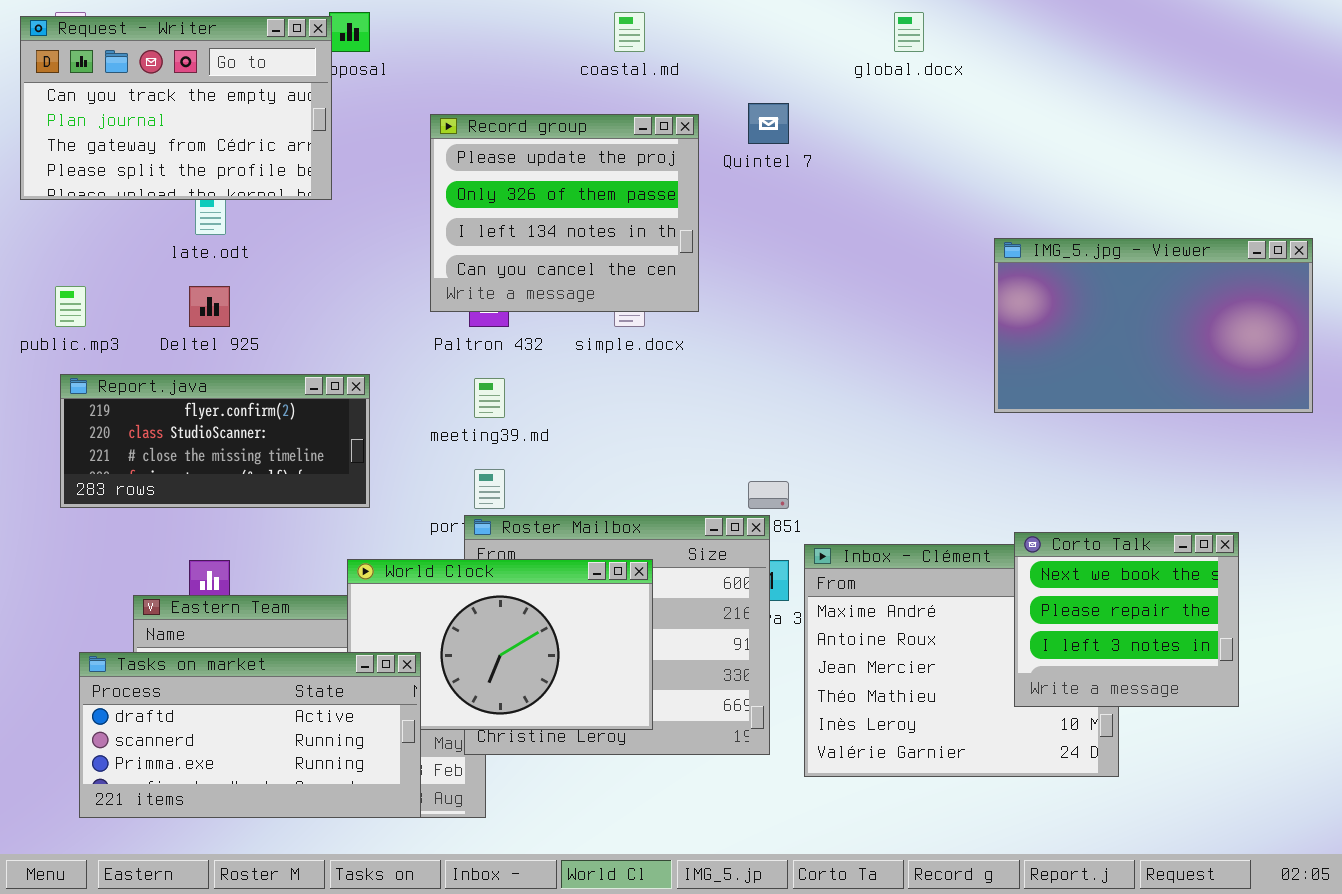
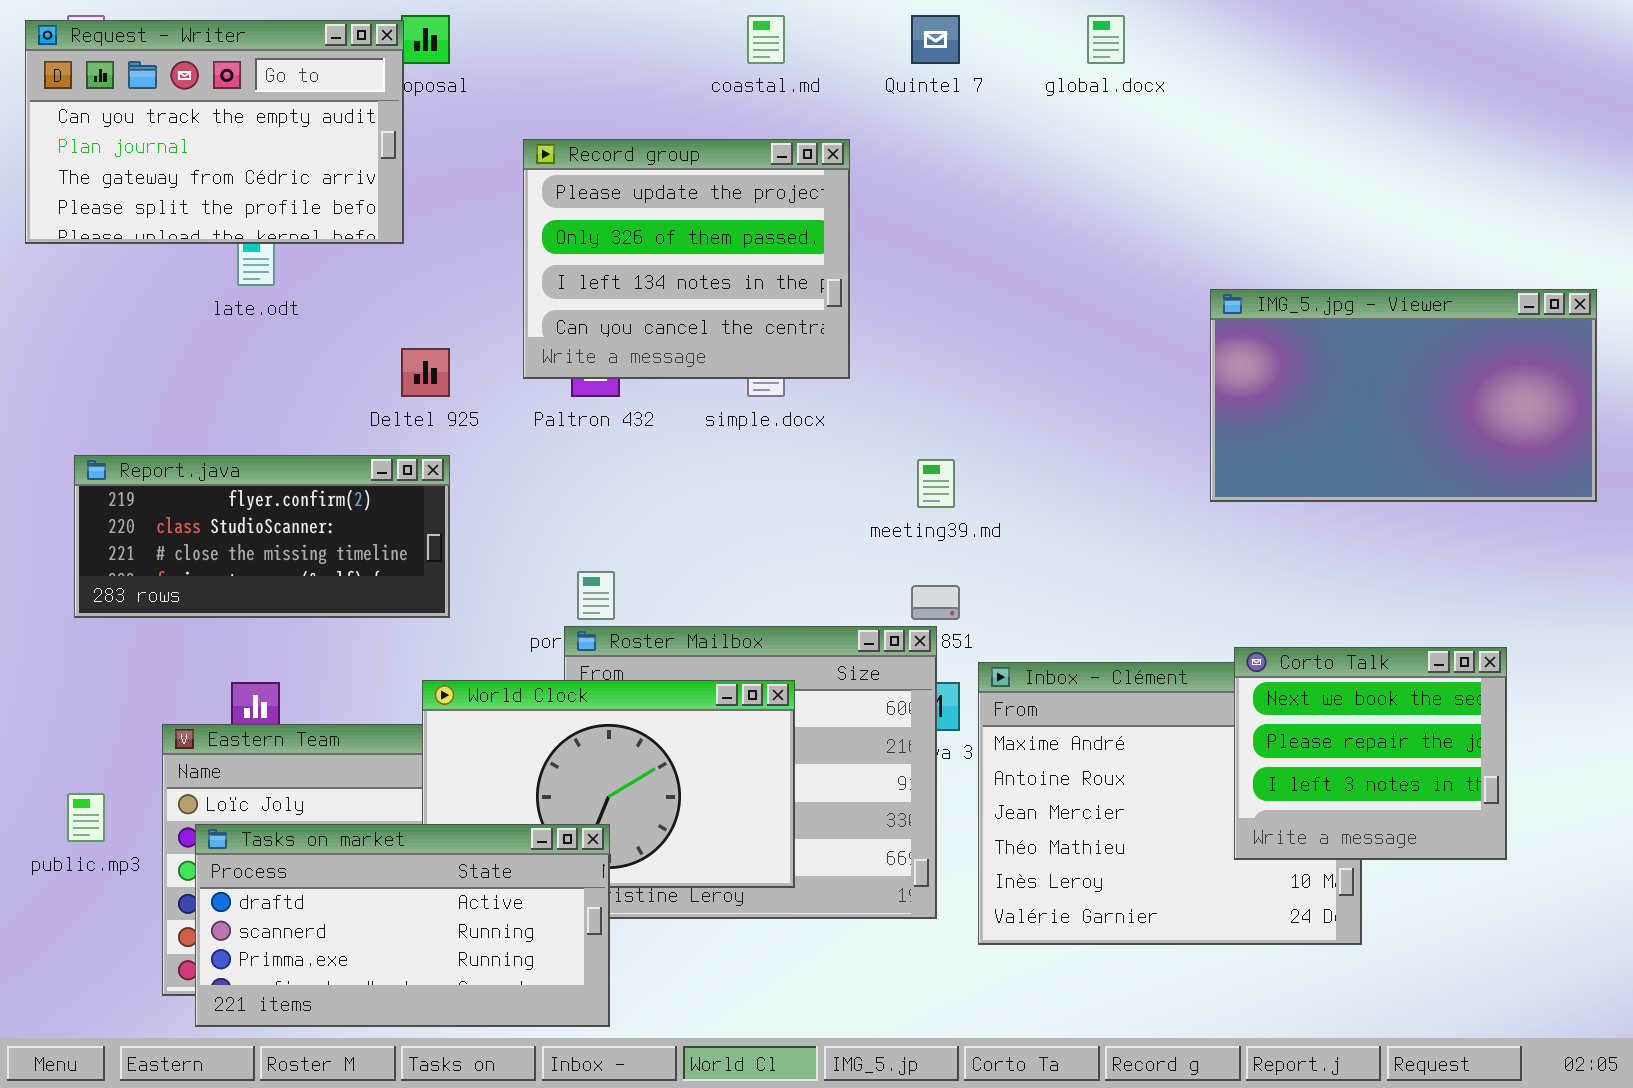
Quintel 7: [748,103,789,144] -> [911,15,960,64], moved
public.mp3: [55,286,86,327] -> [67,793,105,842], moved
Deltel 925: [189,286,230,327] -> [401,348,450,397], moved
meeting39.md: [474,378,505,418] -> [917,459,955,508], moved
Tasks on market: [79,652,421,818] -> [195,824,610,1027], moved

